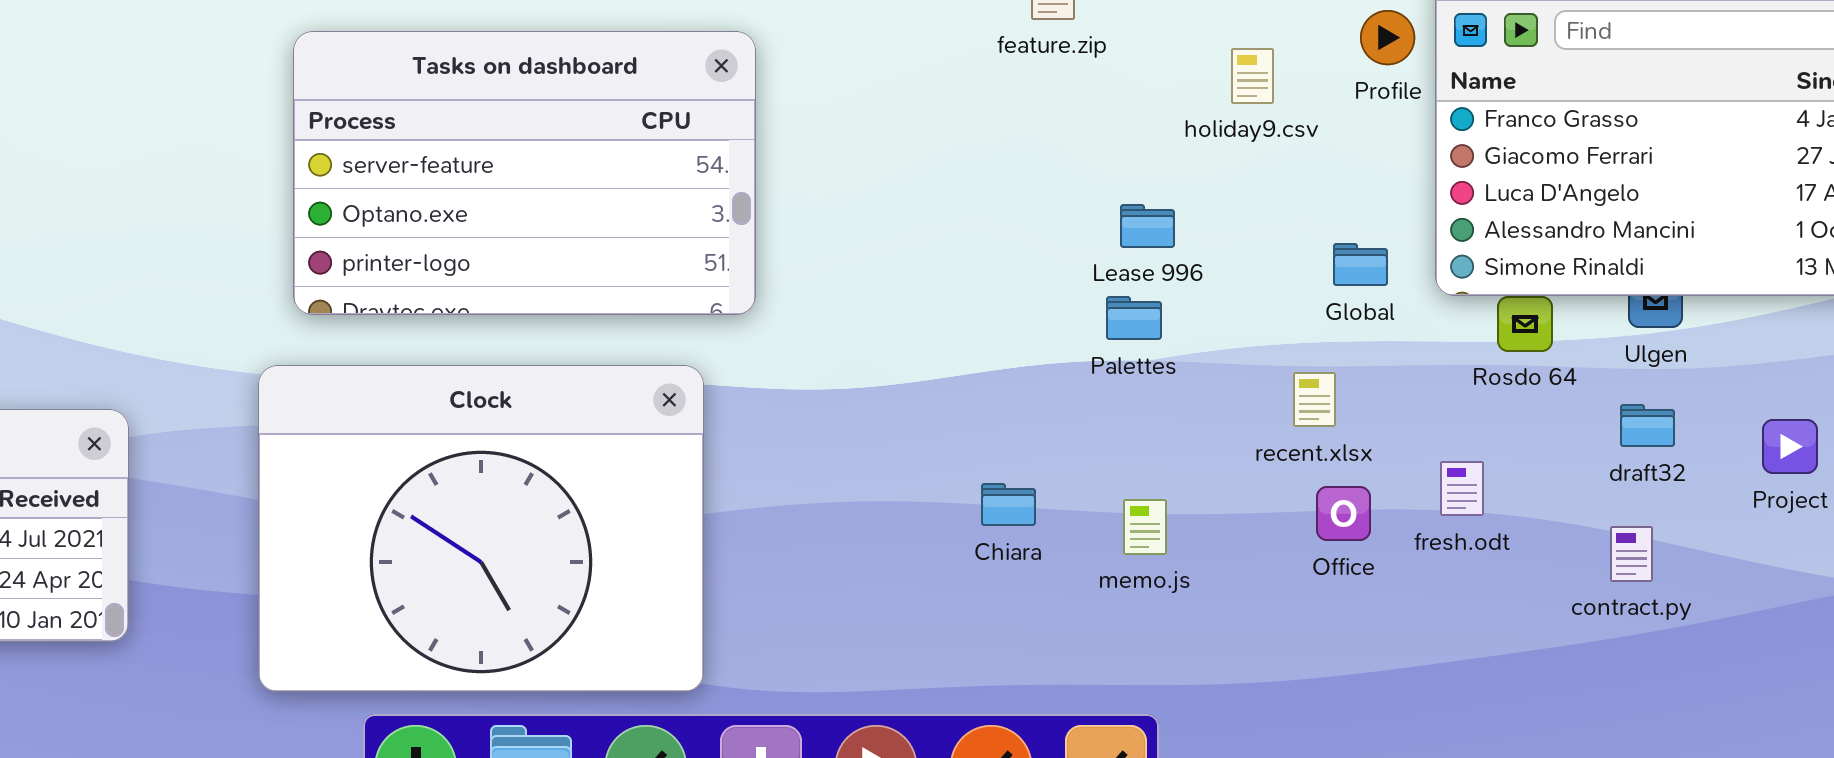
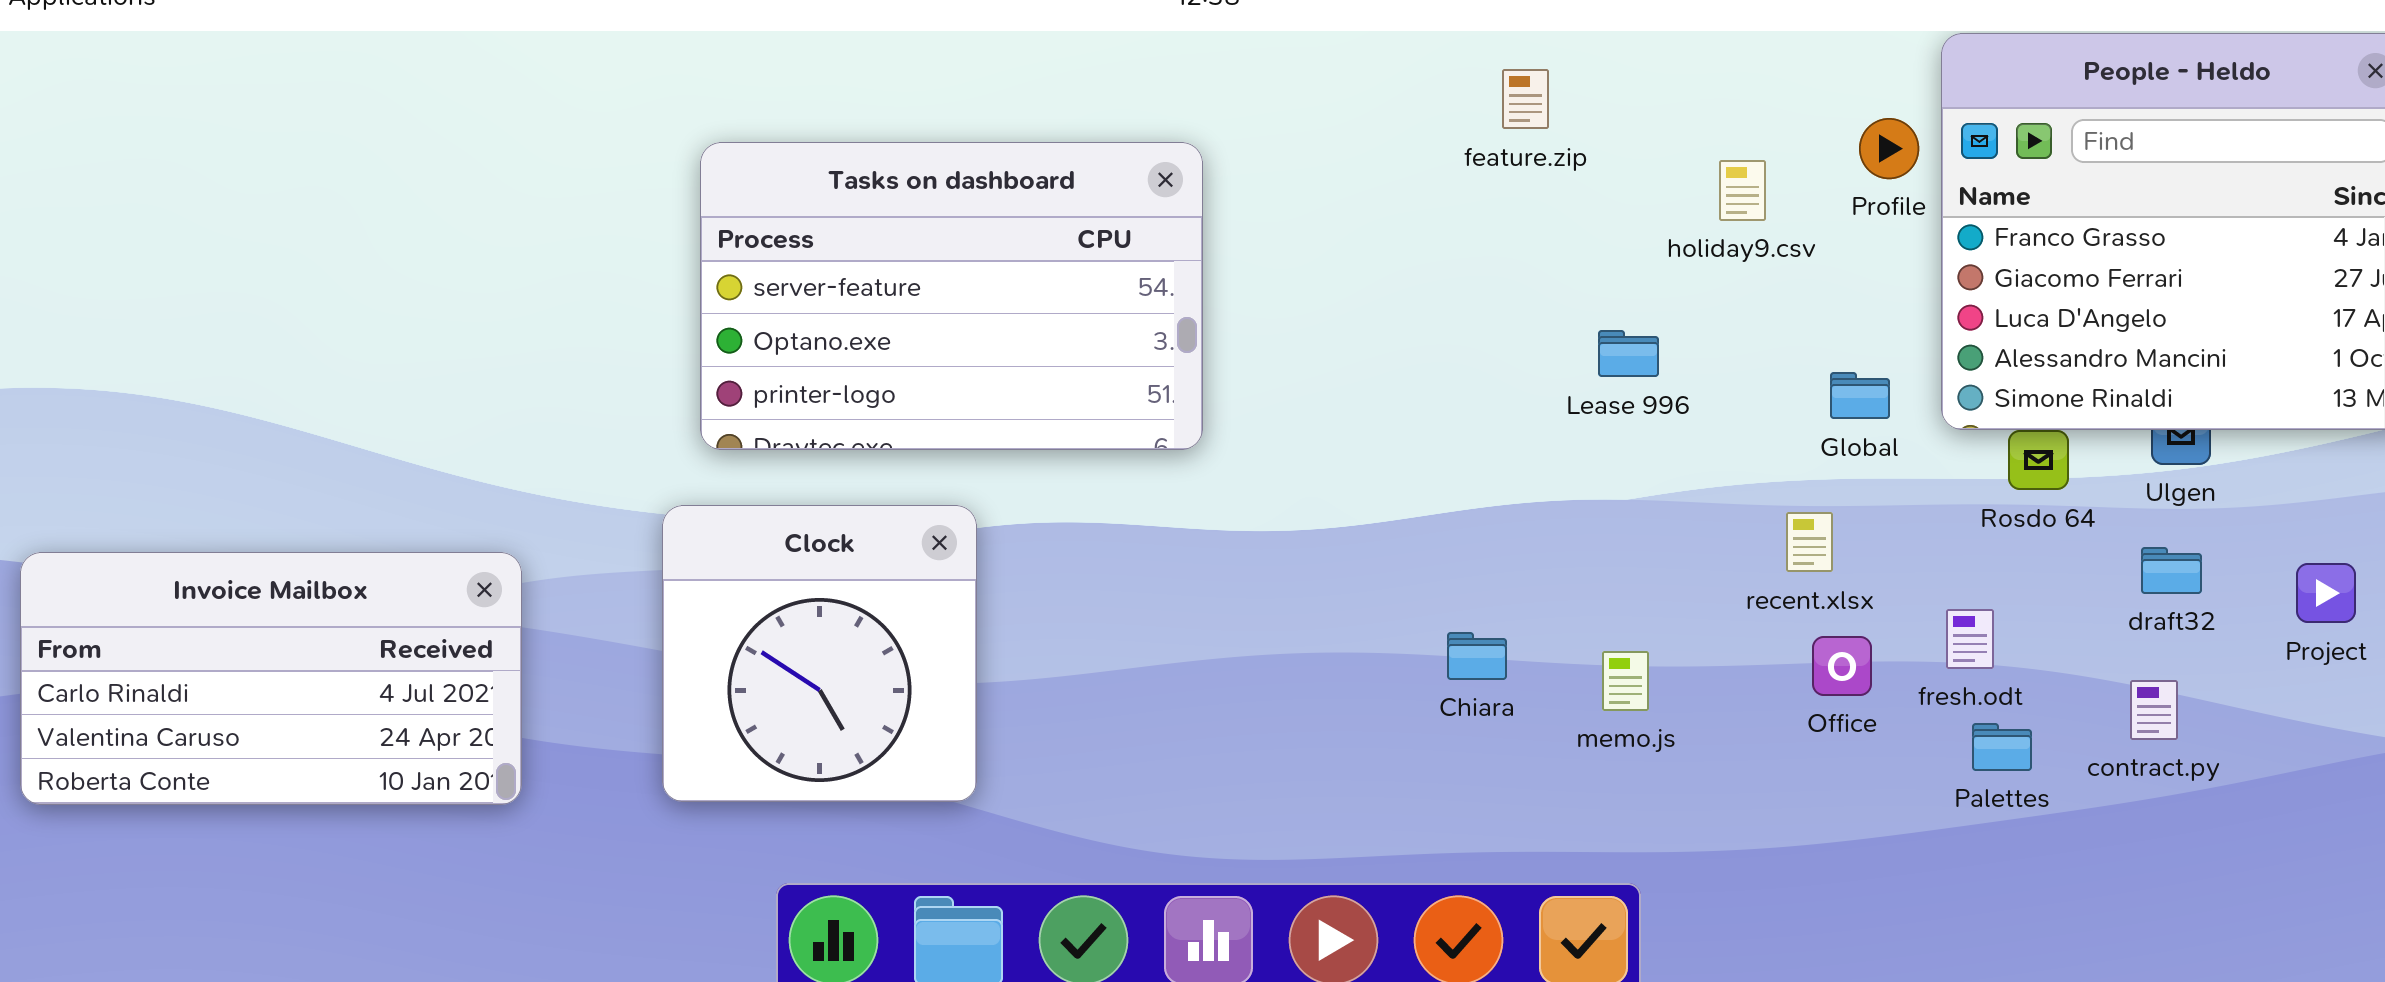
Palettes: [1106,296,1162,340] -> [1972,723,2032,771], moved
Clock: [258,365,704,692] -> [662,505,977,802], resized

